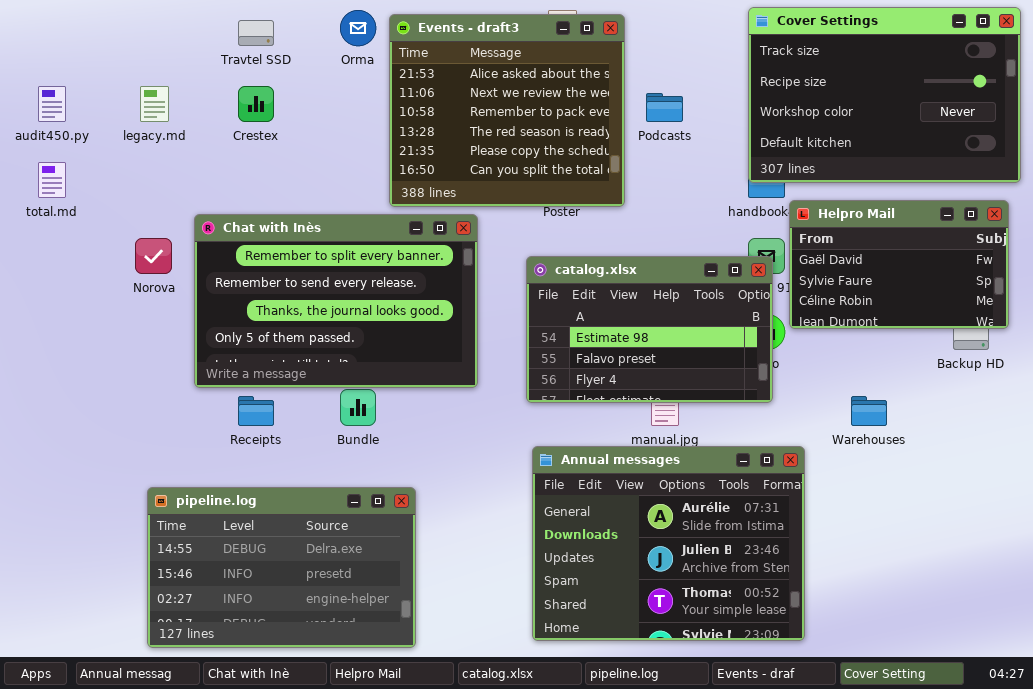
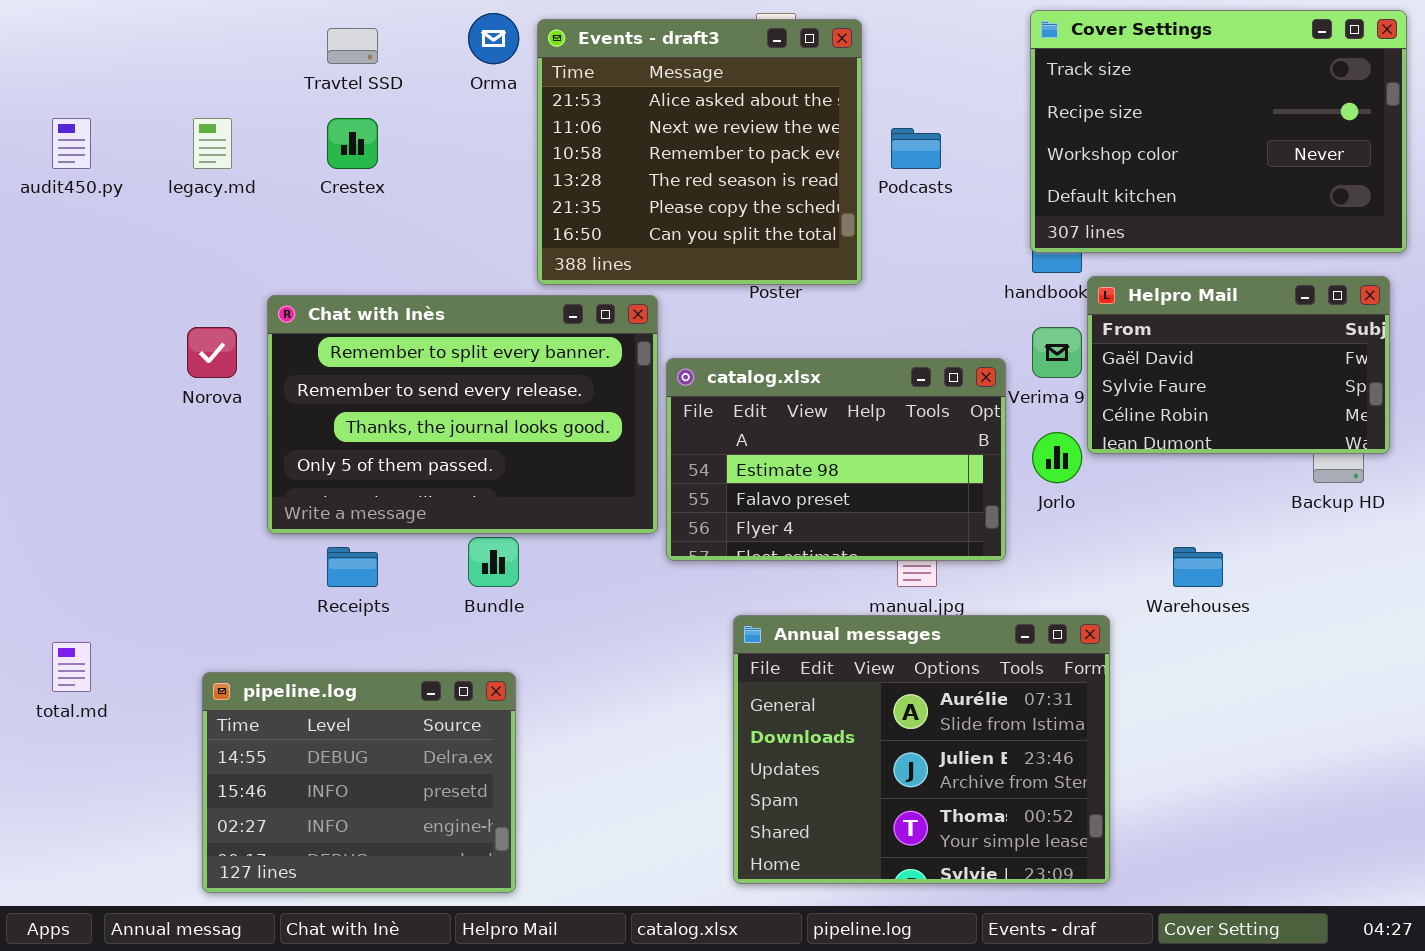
total.md: [38,162,66,198] -> [52,642,91,692], moved
catalog.xlsx: [526,256,773,403] -> [666,358,1006,561], moved
pipeline.log: [147,487,416,648] -> [202,672,516,893], resized

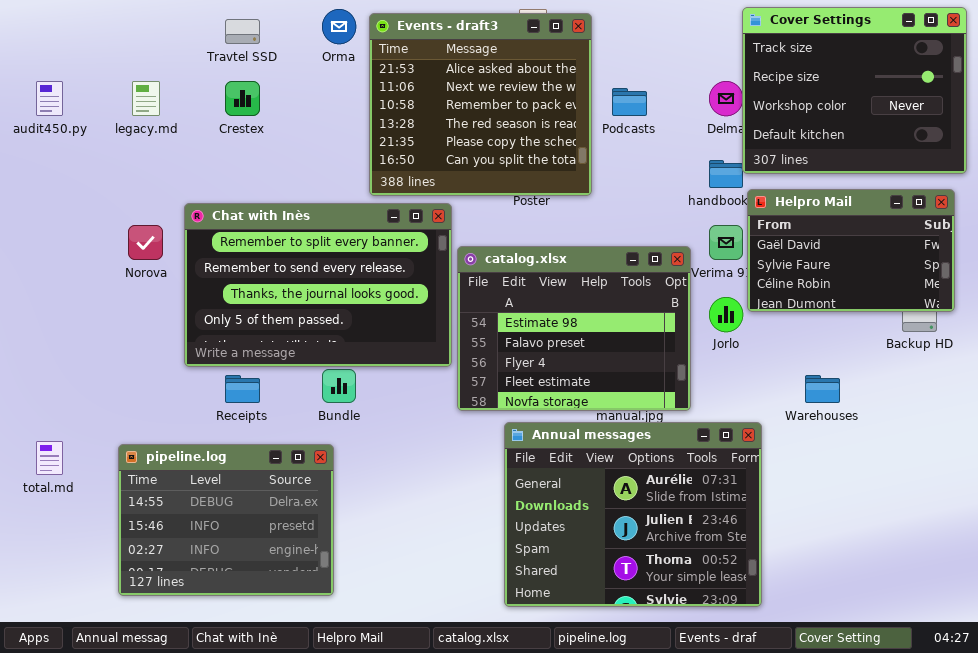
Cover Settings: [1030,10,1407,253] -> [742,7,967,174], resized
catalog.xlsx: [666,358,1006,561] -> [457,246,691,411], resized
pipeline.log: [202,672,516,893] -> [118,444,334,596], moved

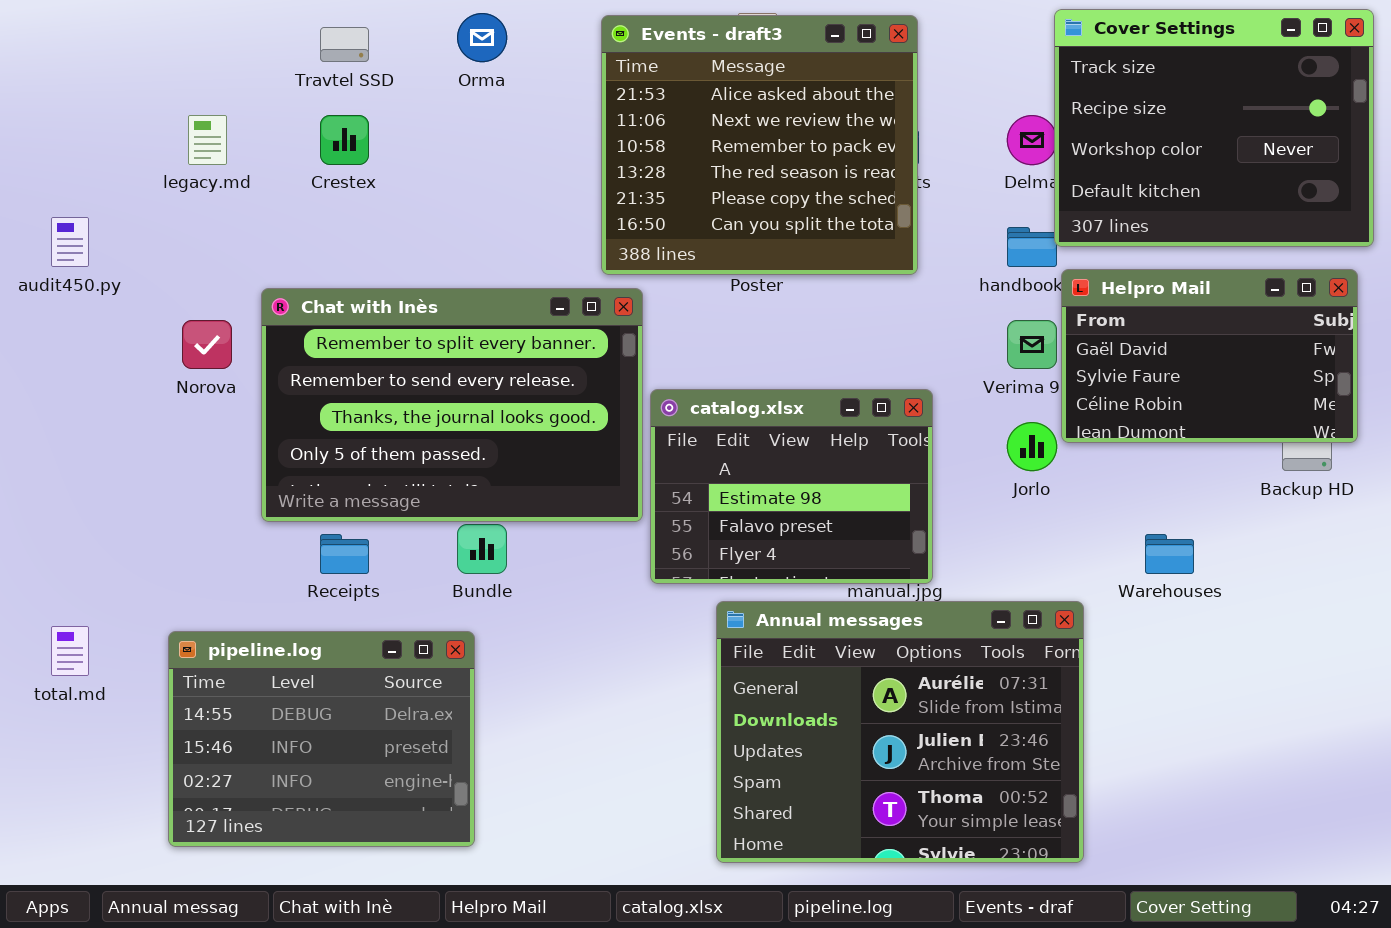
Events - draft3: [369,13,592,196] -> [601,15,918,275], moved
audit450.py: [36,81,63,116] -> [51,217,89,267], moved
catalog.xlsx: [457,246,691,411] -> [650,389,933,584], resized

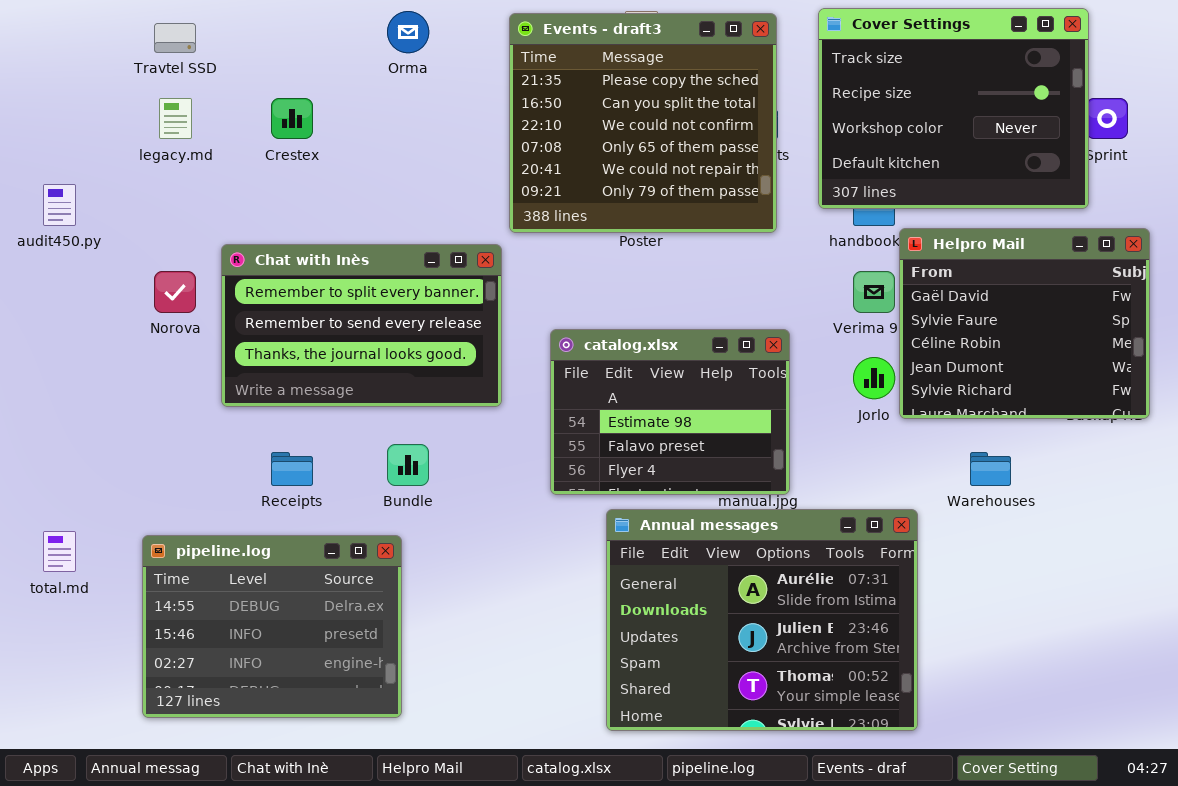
Cover Settings: [1054,9,1374,247] -> [818,8,1089,209], moved
Events - draft3: [601,15,918,275] -> [509,13,777,233], scrolled down 4 rows
Travtel SSD: [320,27,369,62] -> [154,23,196,53], moved
Helpro Mail: [1061,269,1358,443] -> [899,228,1150,419], resized
Chat with Inès: [261,288,643,522] -> [221,244,502,407], resized

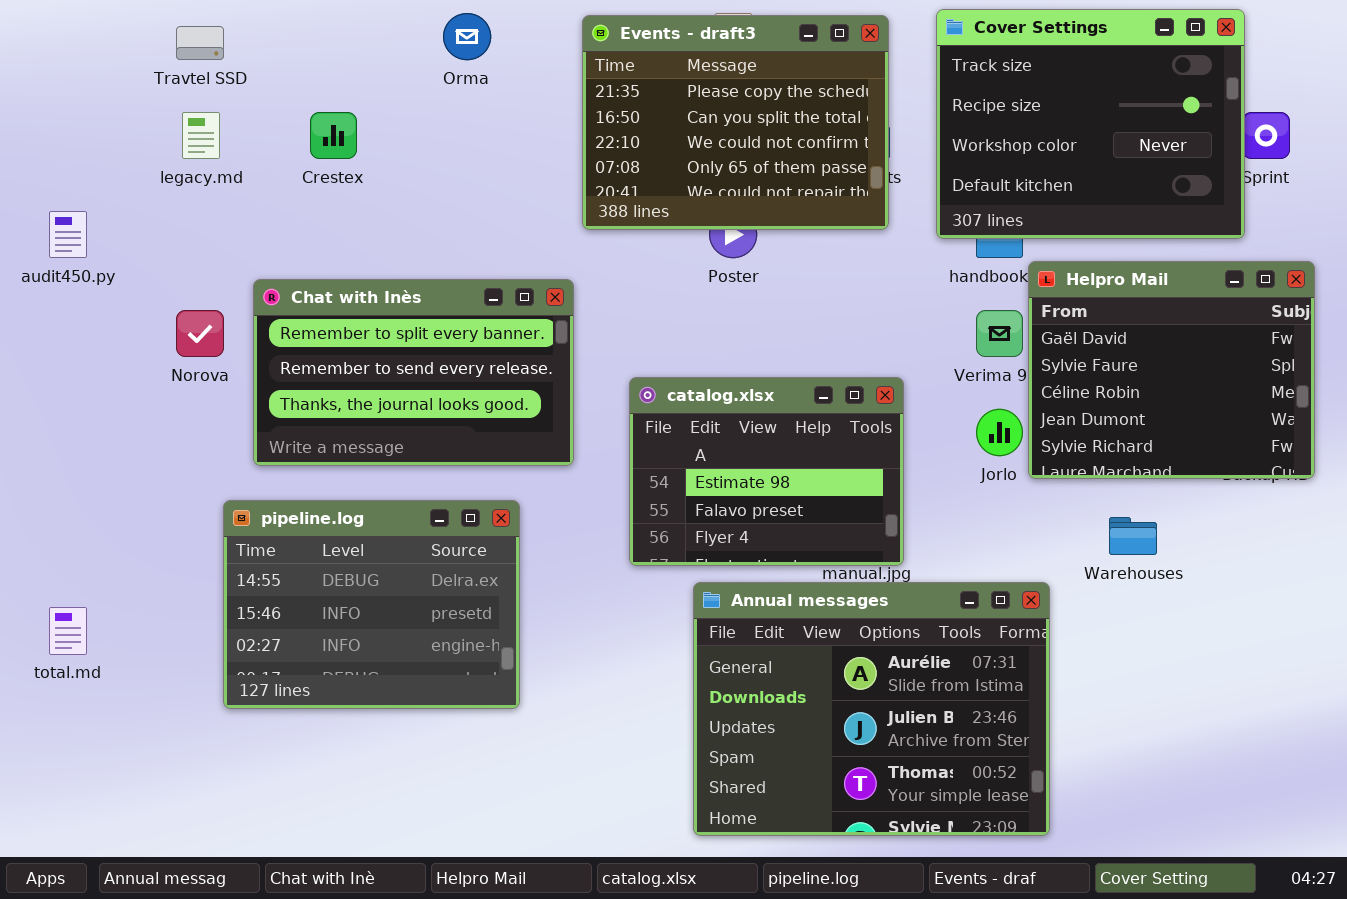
Events - draft3: [509,13,777,233] -> [582,15,889,230], resized
pipeline.log: [142,535,402,718] -> [223,500,520,709], moved

